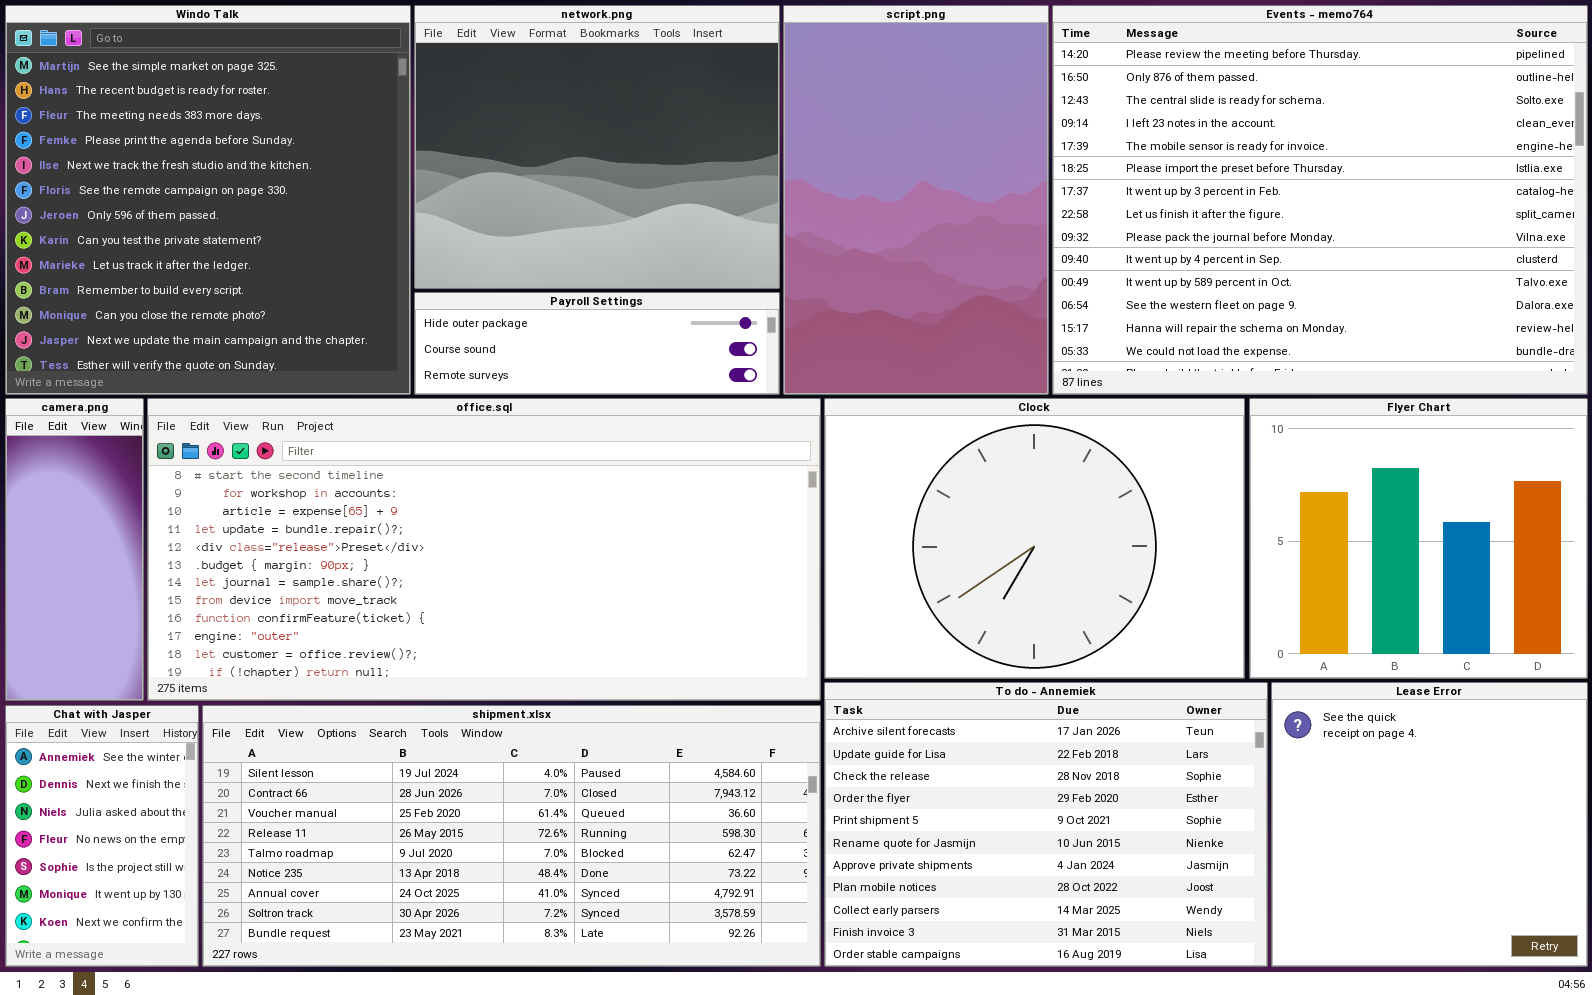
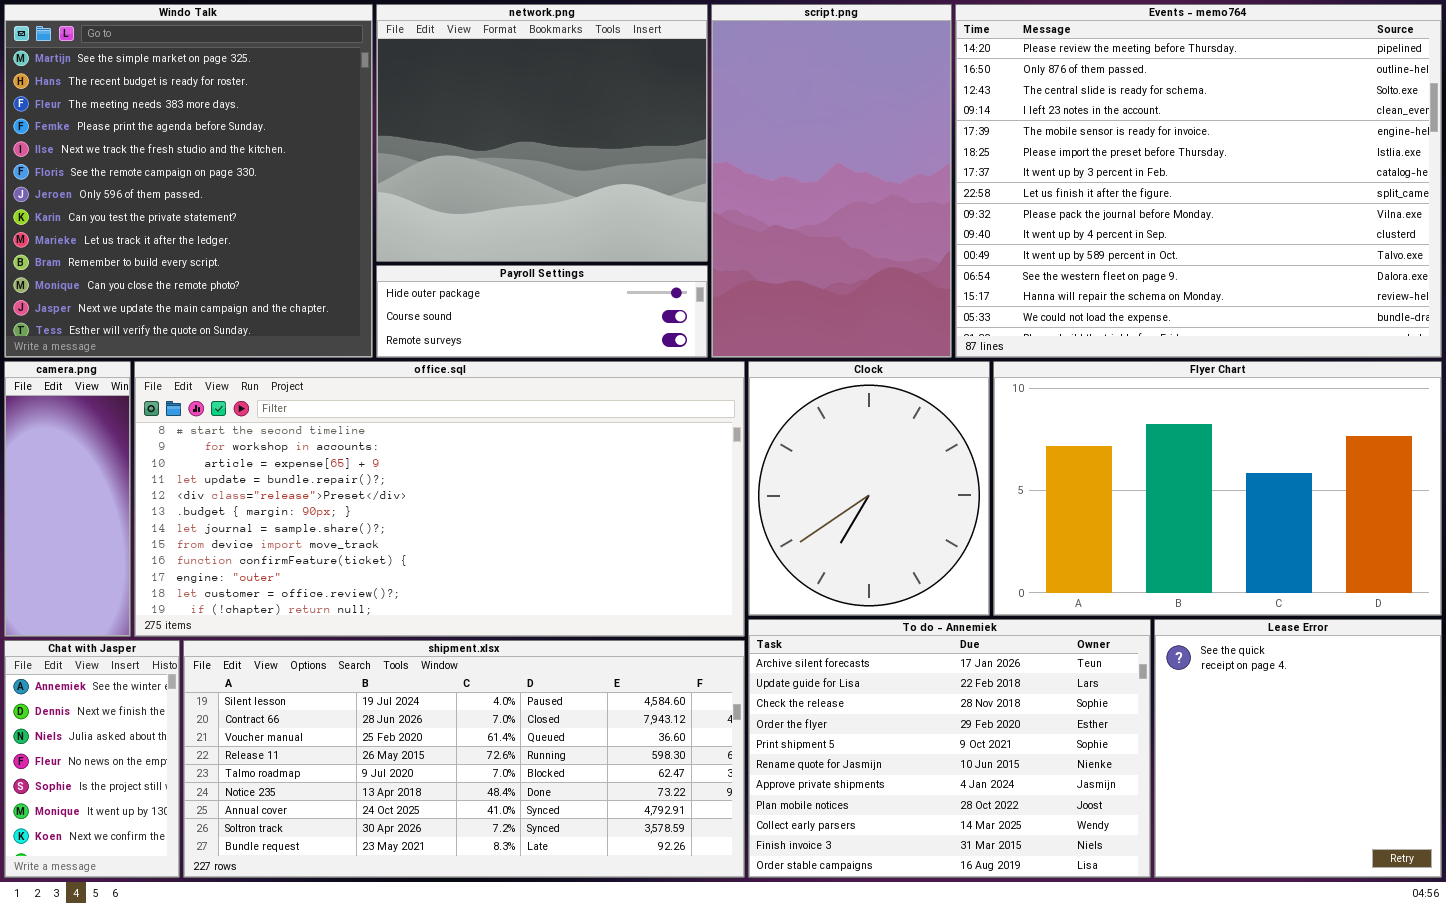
Clock: [824,398,1245,679] -> [748,361,990,616], resized
Flyer Chart: [1249,398,1588,679] -> [993,361,1442,616], resized

